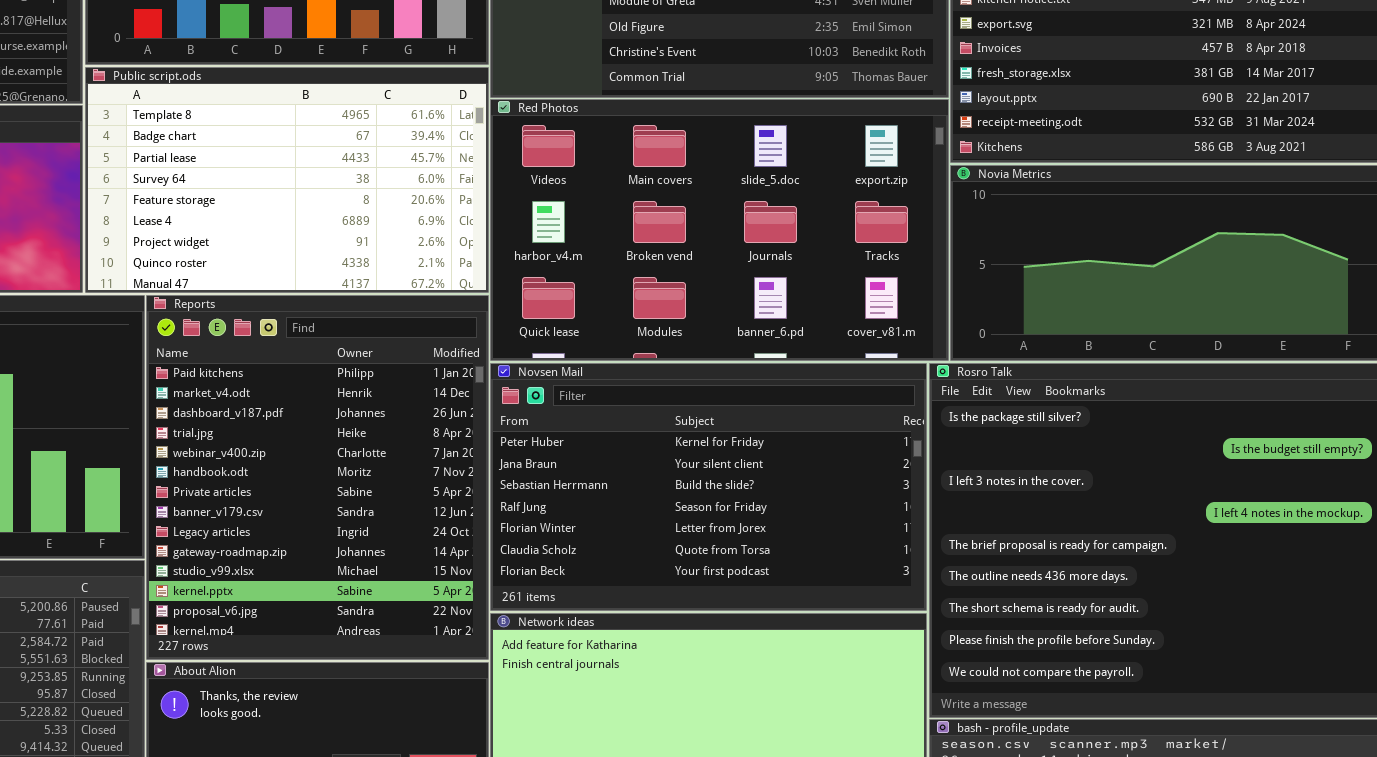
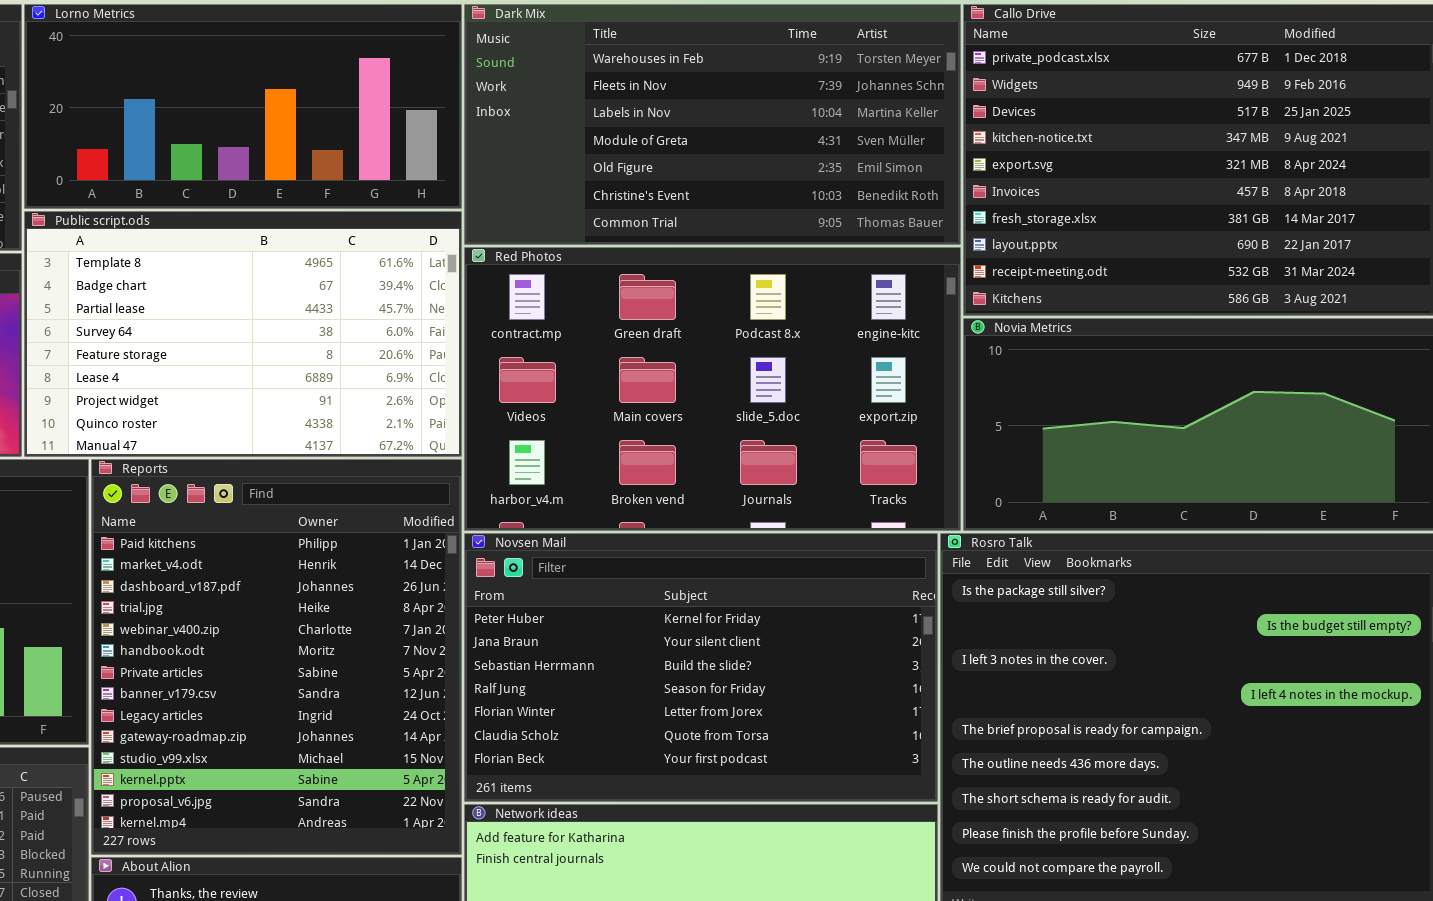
Red Photos: [490,99,949,361] -> [464,247,961,531], scrolled up 1 row

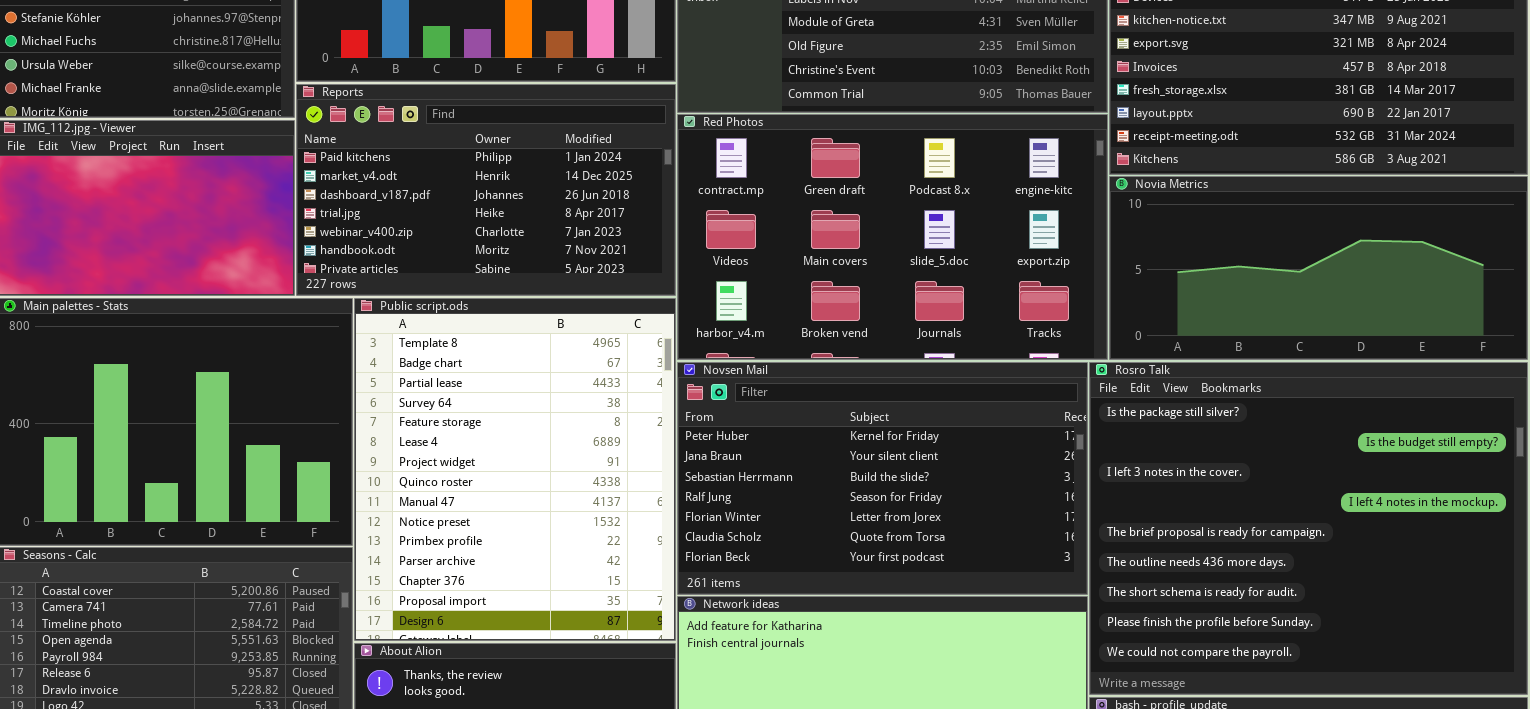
Public script.ods: [24,211,462,457] -> [354,298,676,641], moved, resized
Reports: [91,459,462,855] -> [296,84,676,296], moved, resized

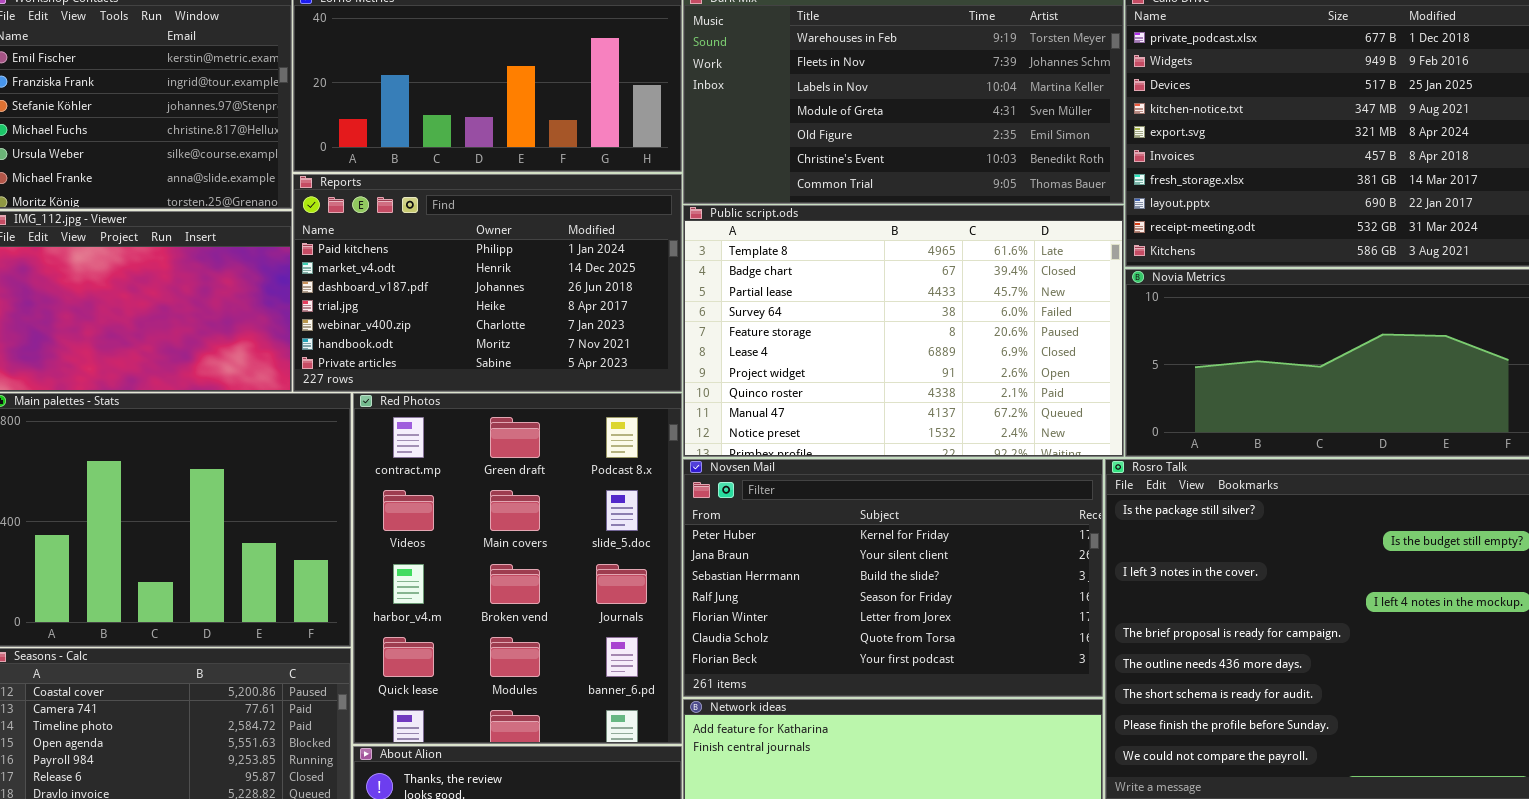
Red Photos: [677,114,1108,360] -> [353,393,682,744], moved, resized
Public script.ods: [354,298,676,641] -> [683,205,1124,457], moved, resized

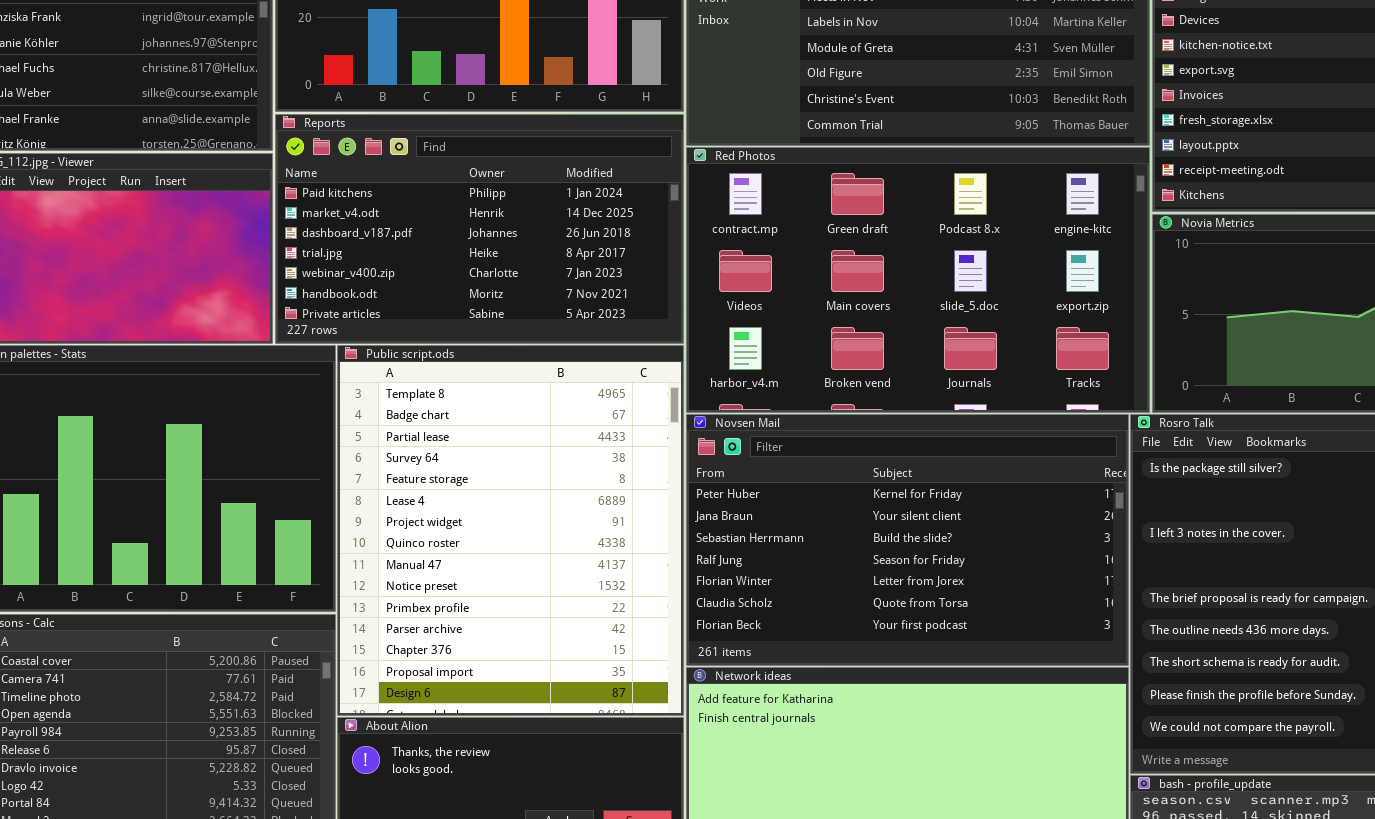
Public script.ods: [683,205,1124,457] -> [337,345,684,716], moved, resized
Red Photos: [353,393,682,744] -> [686,147,1150,413], moved, resized

